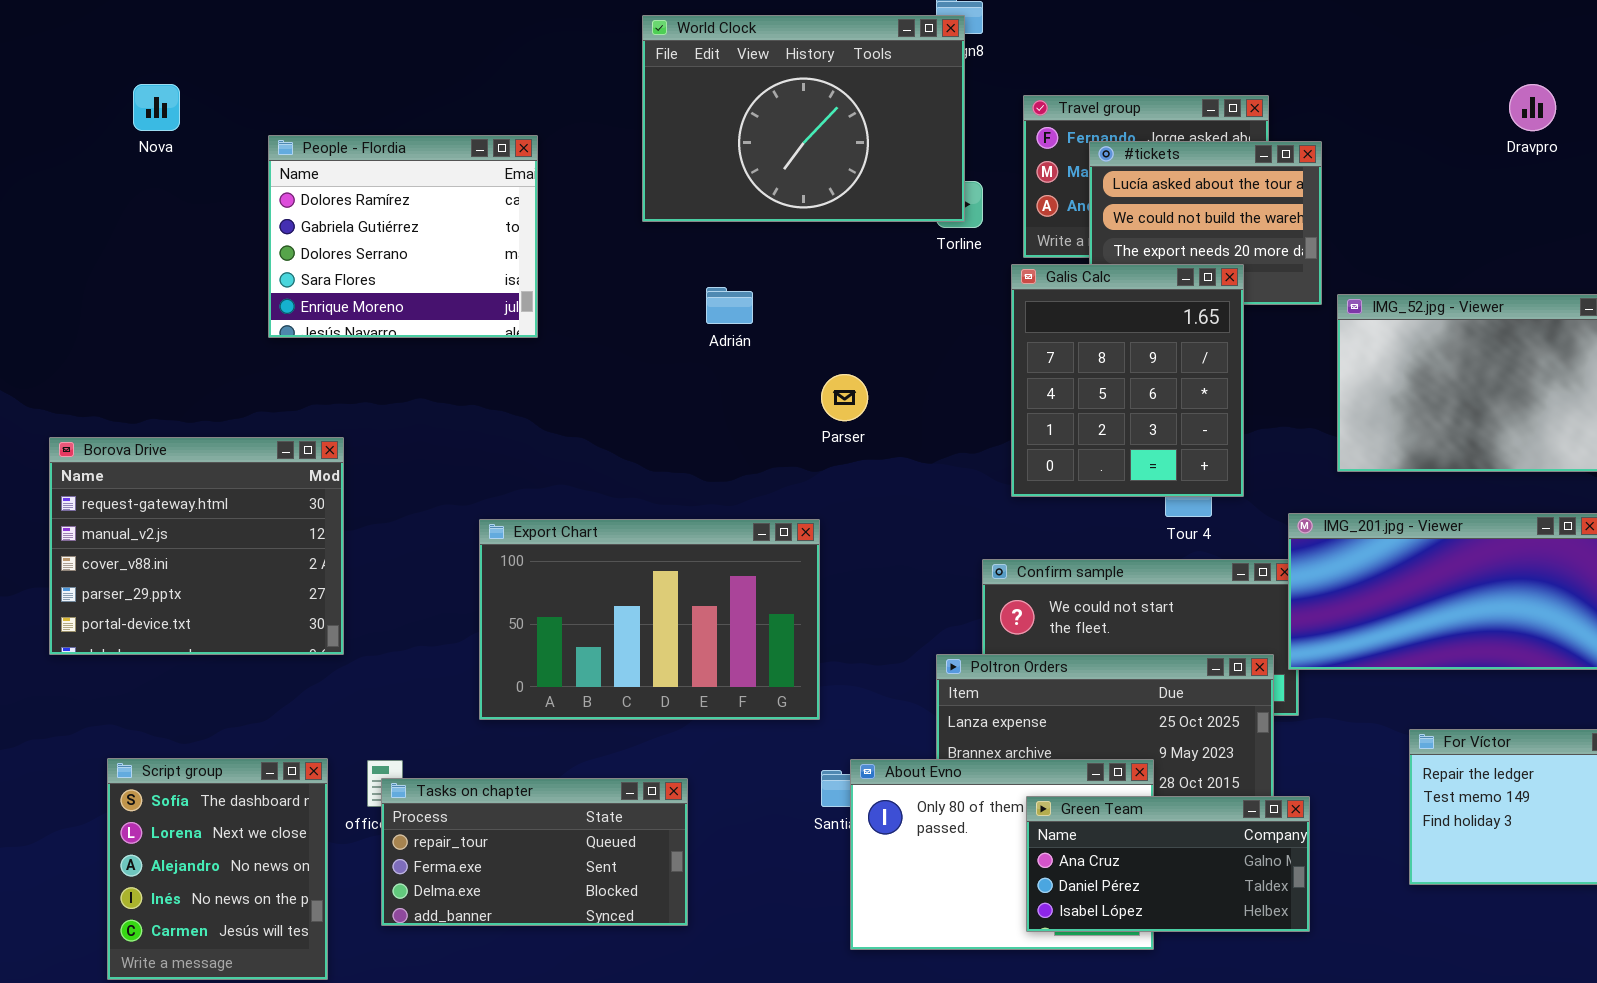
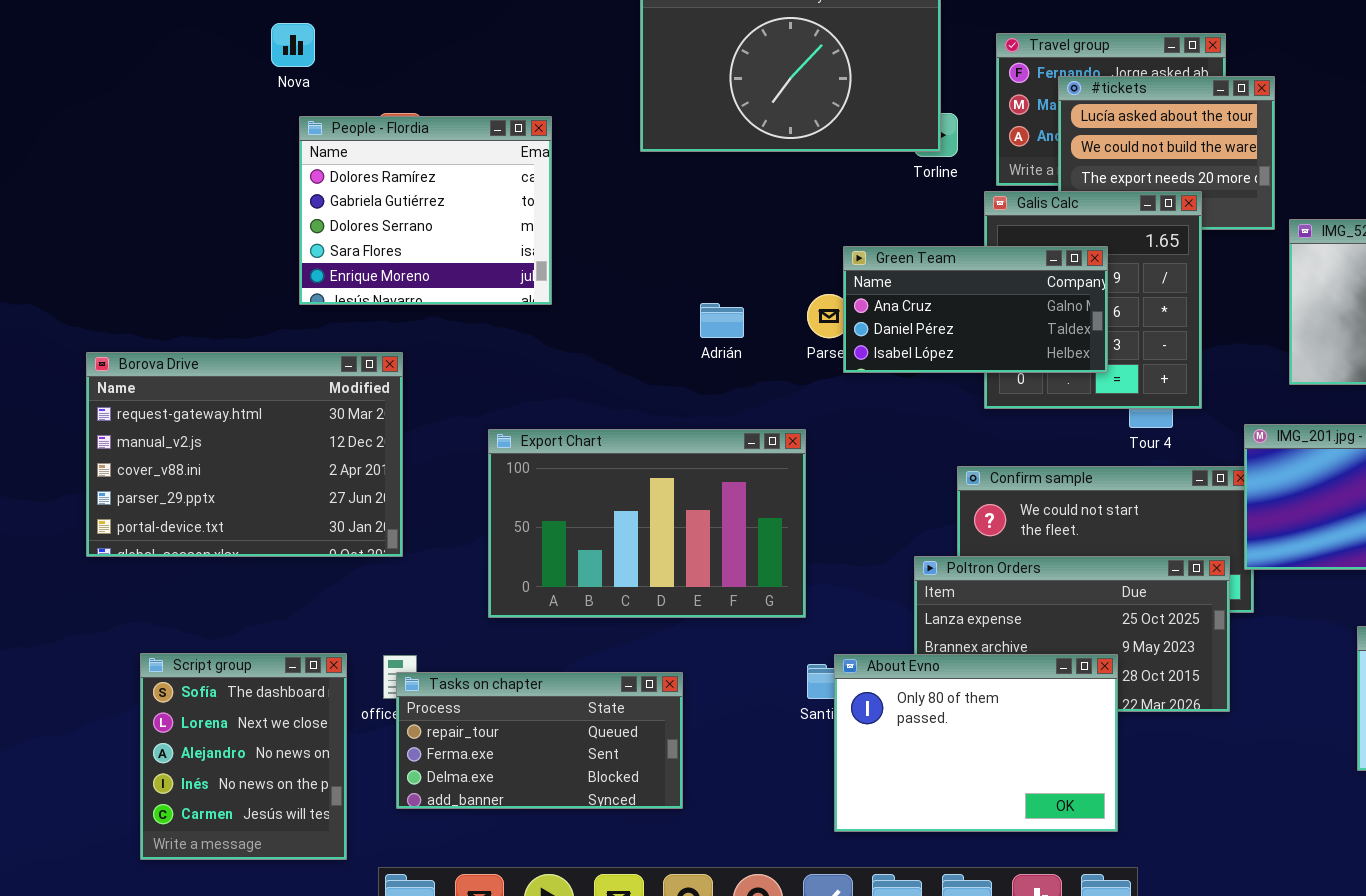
Nova: [133,84,180,131] -> [271,23,315,67], moved
People - Flordia: [268,135,538,338] -> [299,116,552,305], moved
Adrián: [706,287,753,324] -> [700,303,744,338], moved
Borova Drive: [49,437,344,655] -> [86,352,403,557], resized
Green Team: [1026,796,1310,932] -> [843,246,1108,373], moved

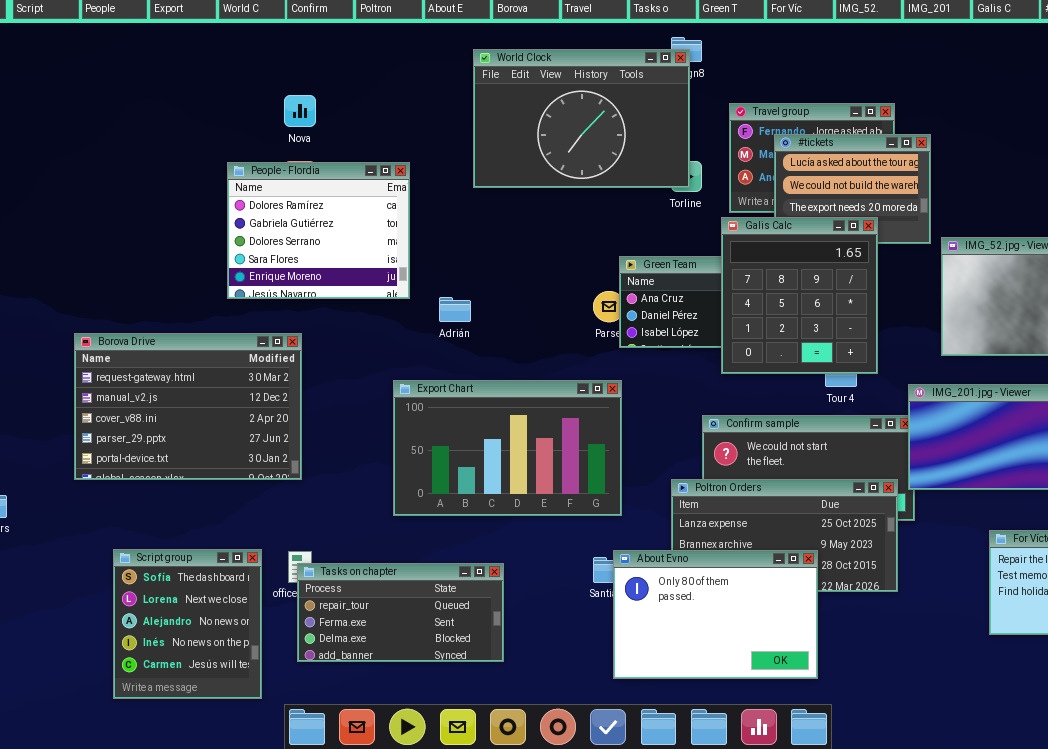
Nova: [271,23,315,67] -> [284,95,316,127], moved
Galis Calc: [984,191,1202,409] -> [721,217,878,374], raised
Adrián: [700,303,744,338] -> [439,297,471,322], moved
Export Chart: [488,429,806,618] -> [393,380,622,516], moved

